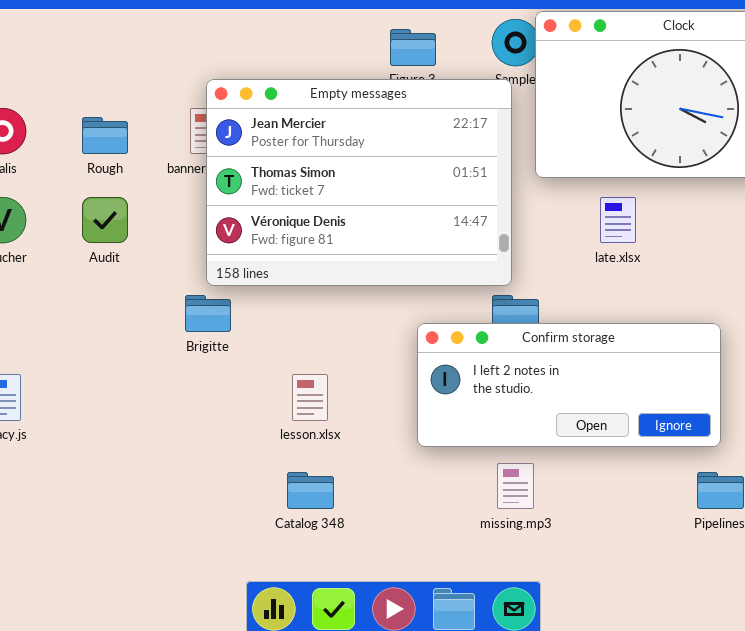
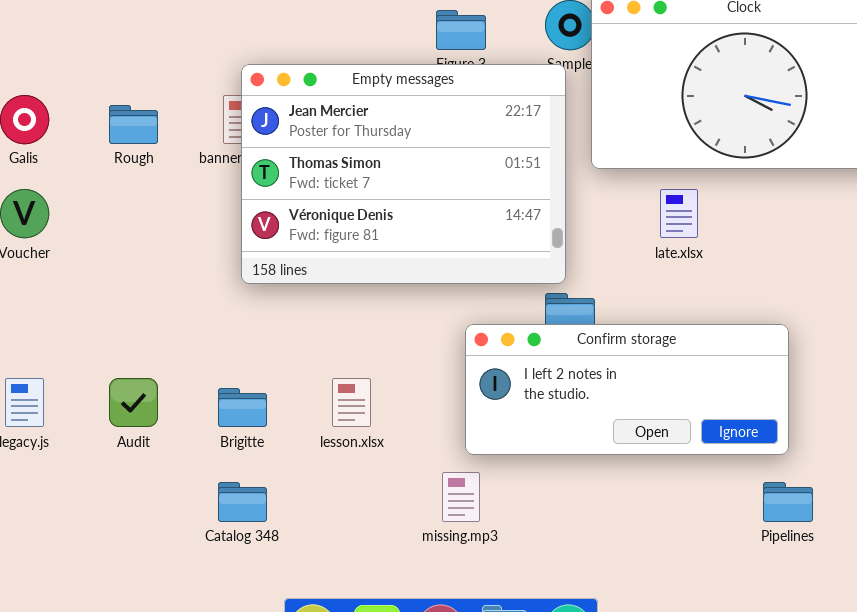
Audit: [82,197,128,243] -> [109,378,158,427], moved
Brigitte: [185,295,231,332] -> [218,388,267,427], moved
missing.mp3: [497,463,534,509] -> [442,472,480,522], moved
Catalog 348: [287,472,334,509] -> [218,482,267,522], moved

